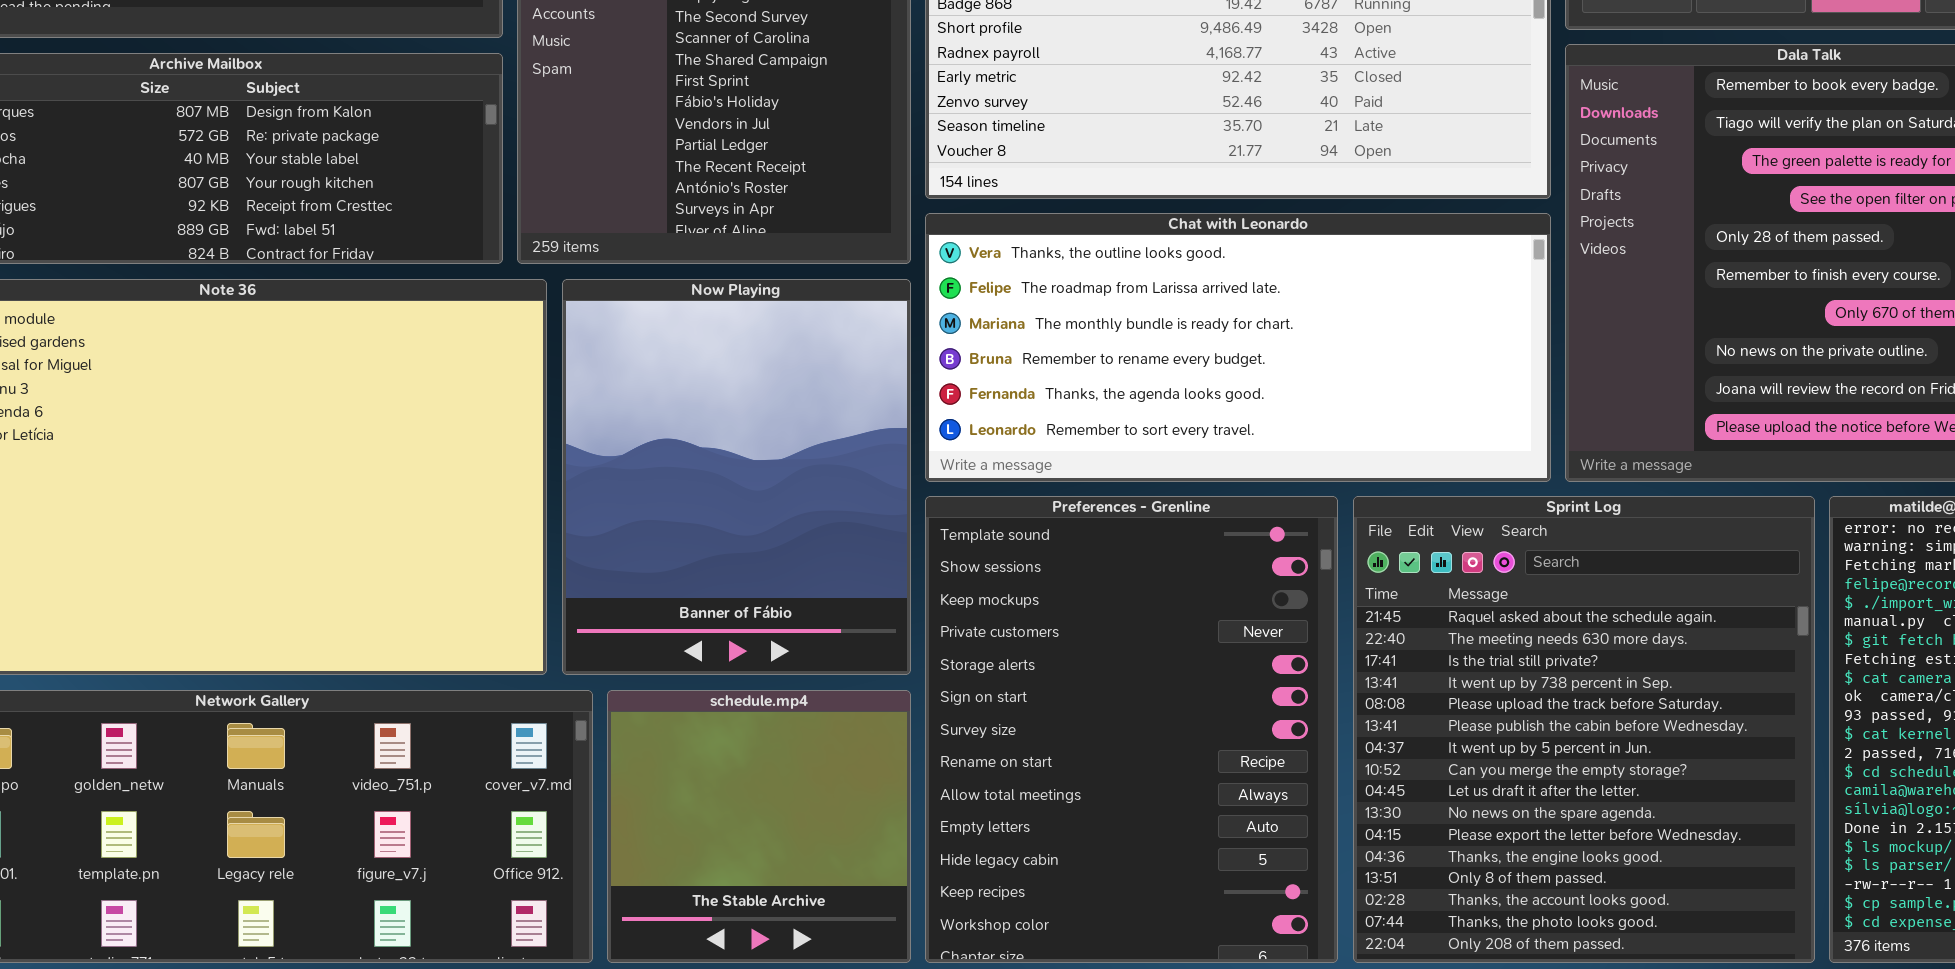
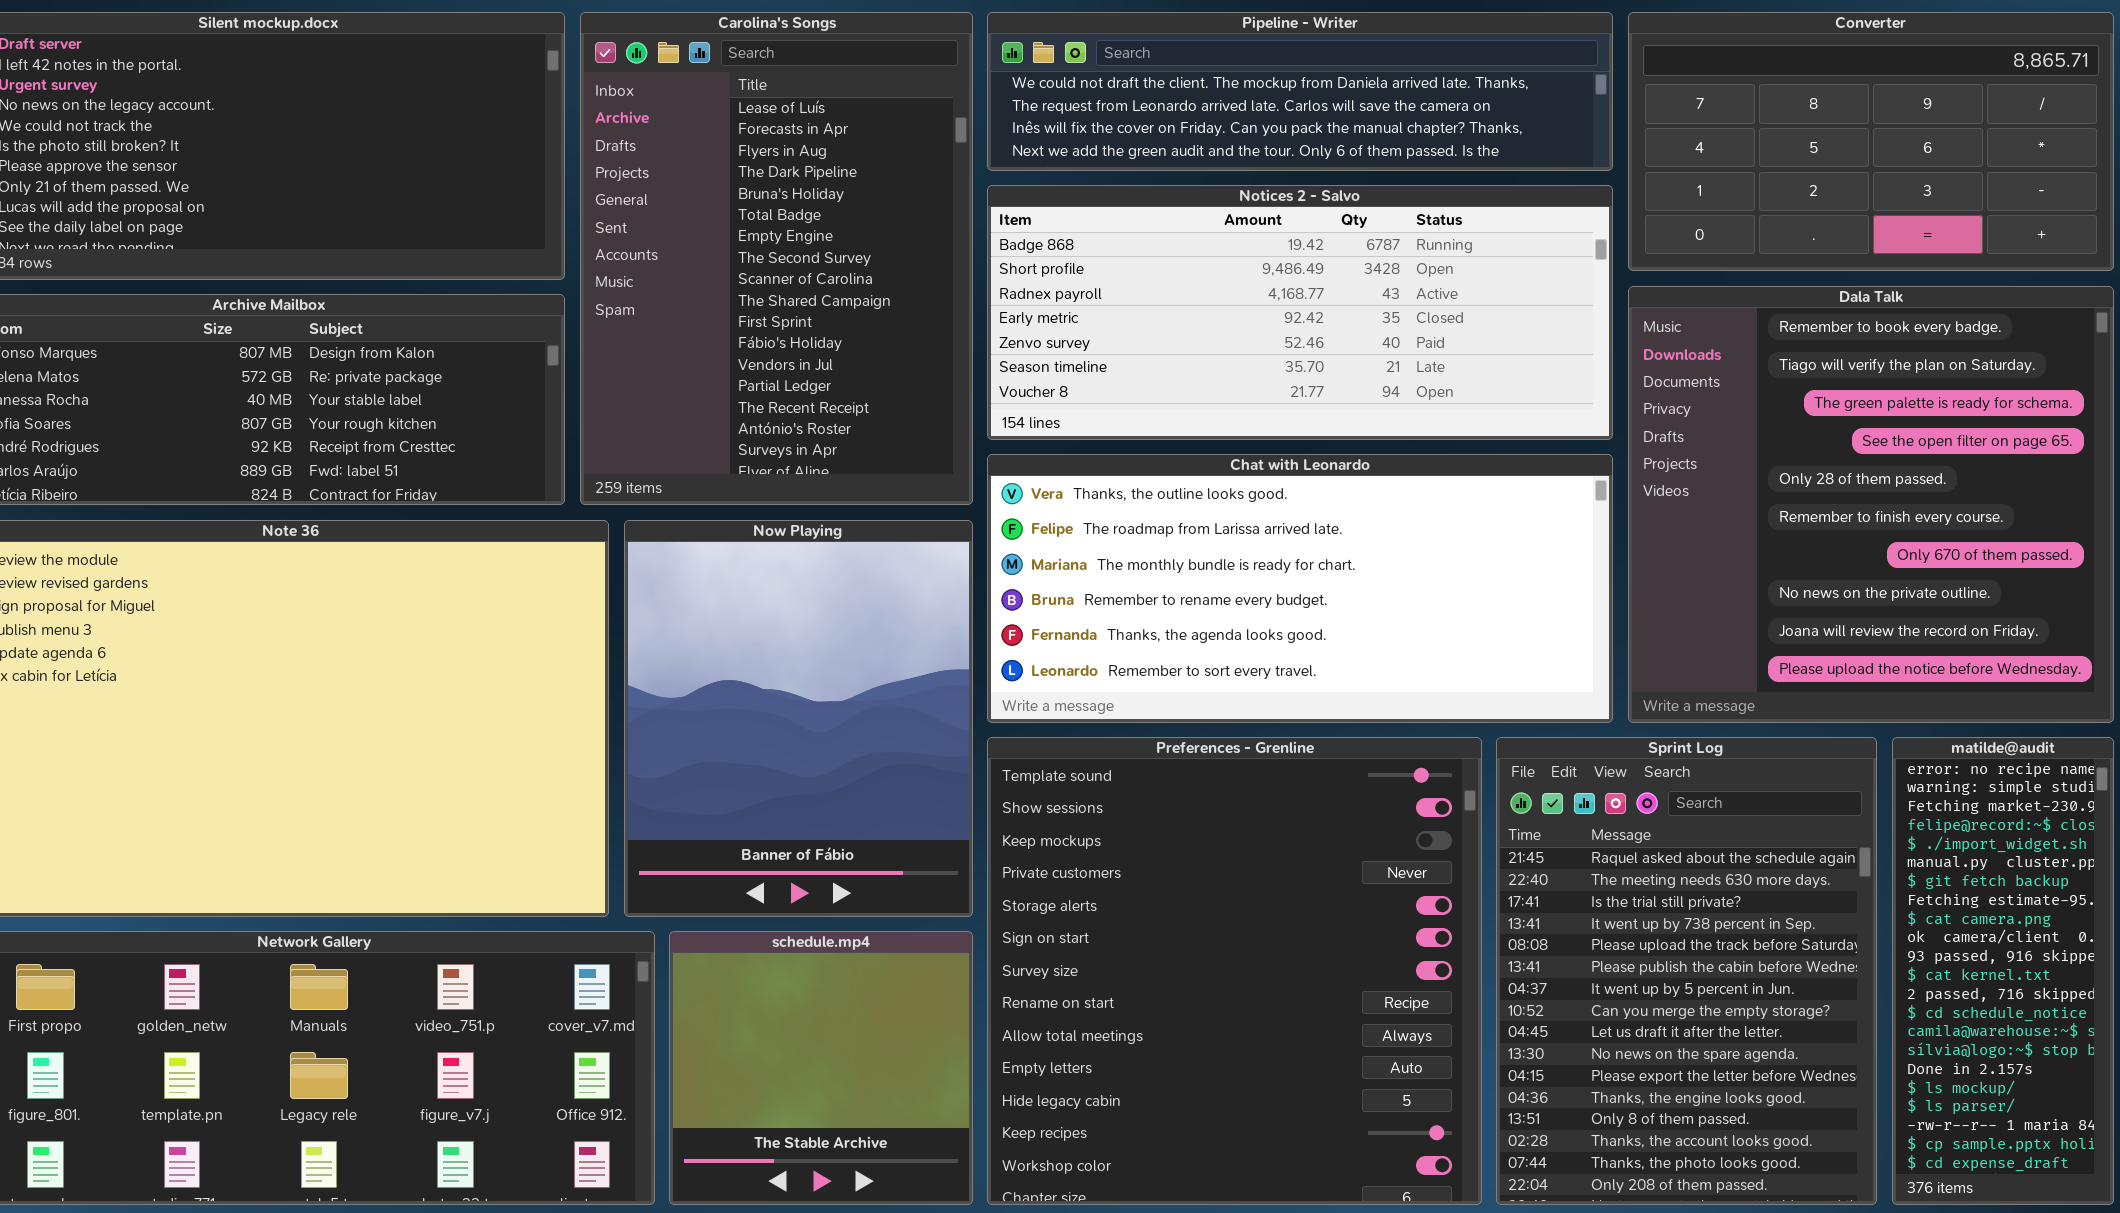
Preferences - Grenline: [925,496,1338,963] -> [987,737,1482,1205], resized
Sprint Log: [1353,496,1815,963] -> [1496,737,1877,1205], resized

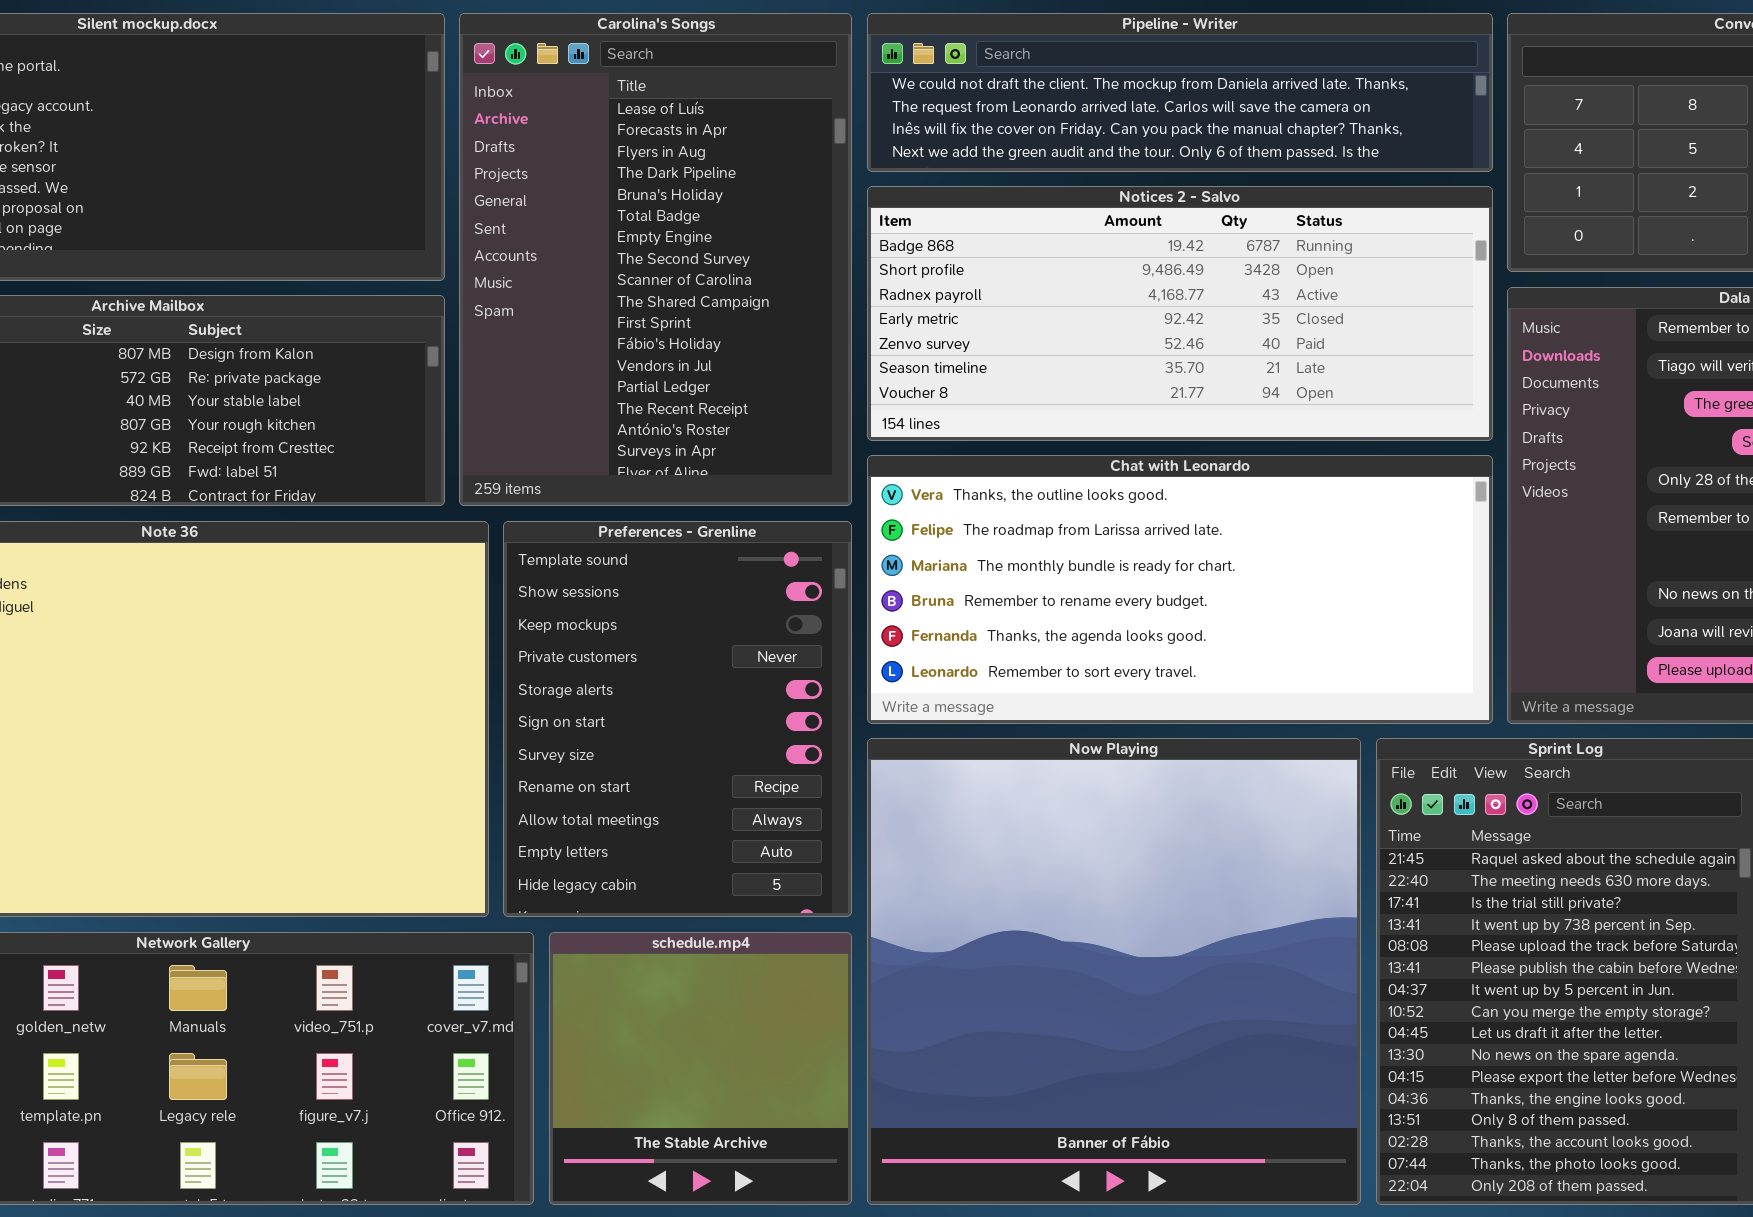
Now Playing: [624,520,973,917] -> [867,738,1361,1205], moved, resized
Preferences - Grenline: [987,737,1482,1205] -> [503,521,852,917], moved, resized

